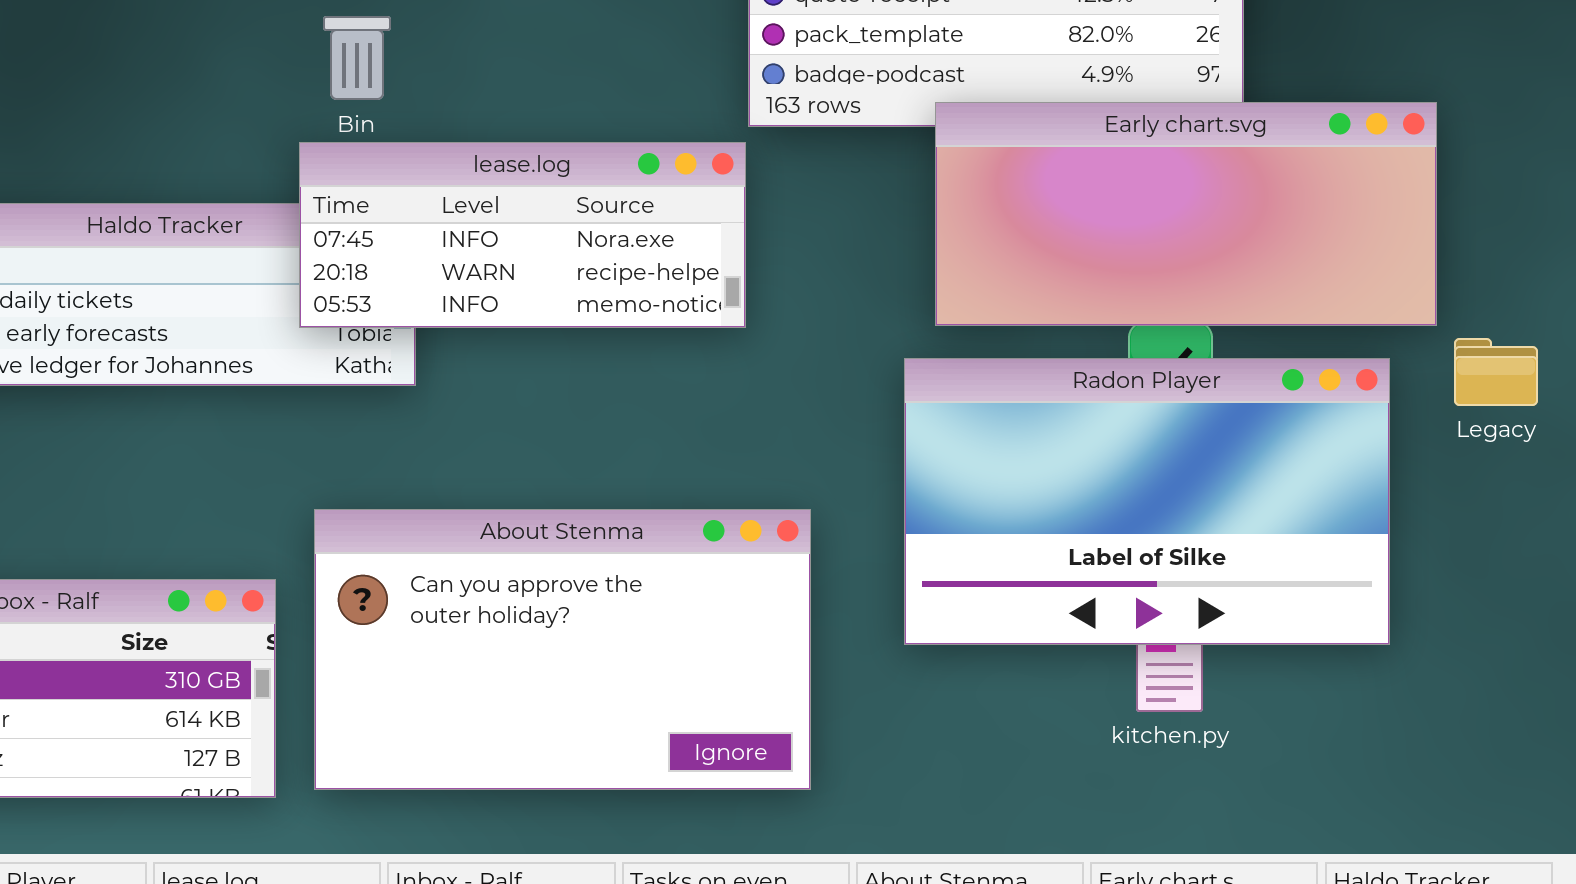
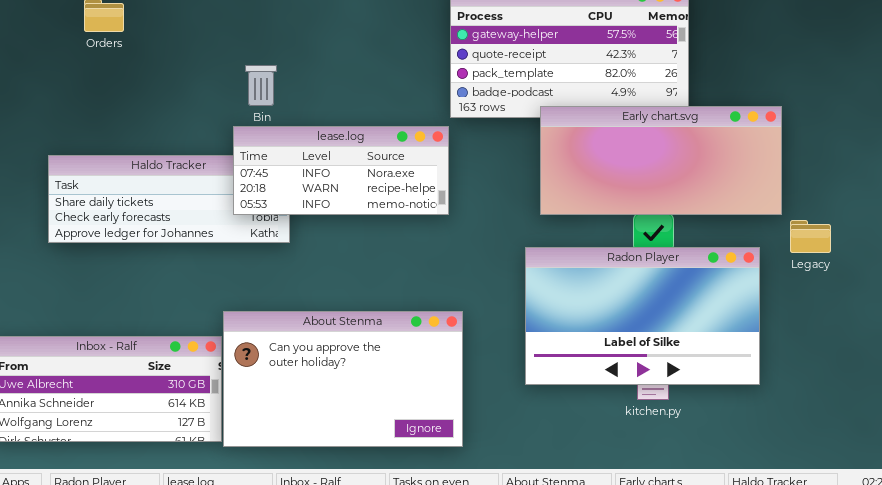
Radon Player: [904,358,1390,645] -> [525,247,760,385], moved
About Stenma: [314,509,811,790] -> [223,311,463,447], moved

